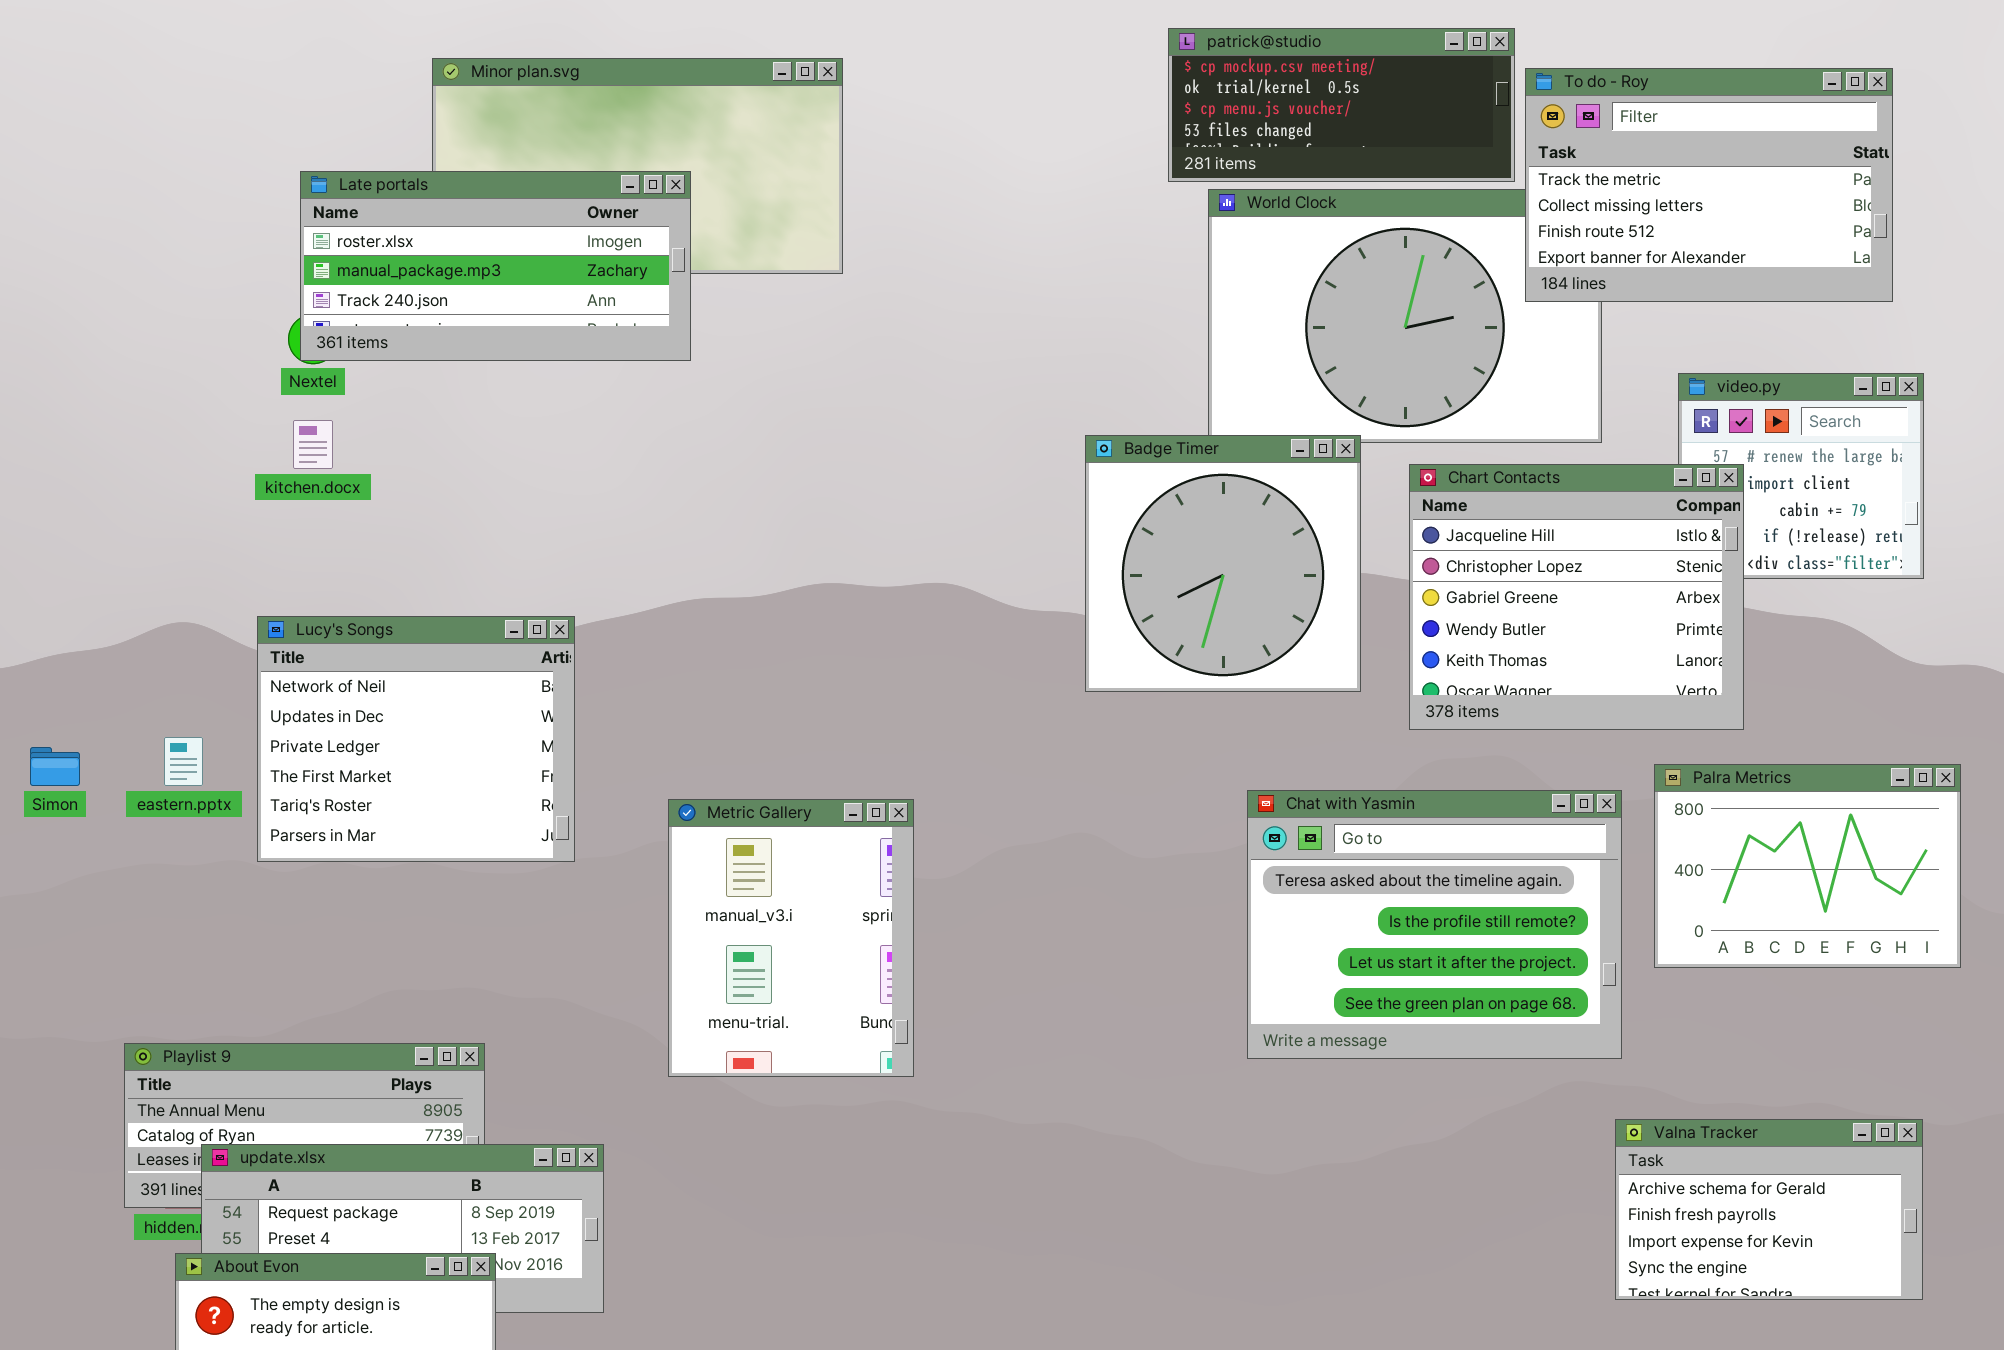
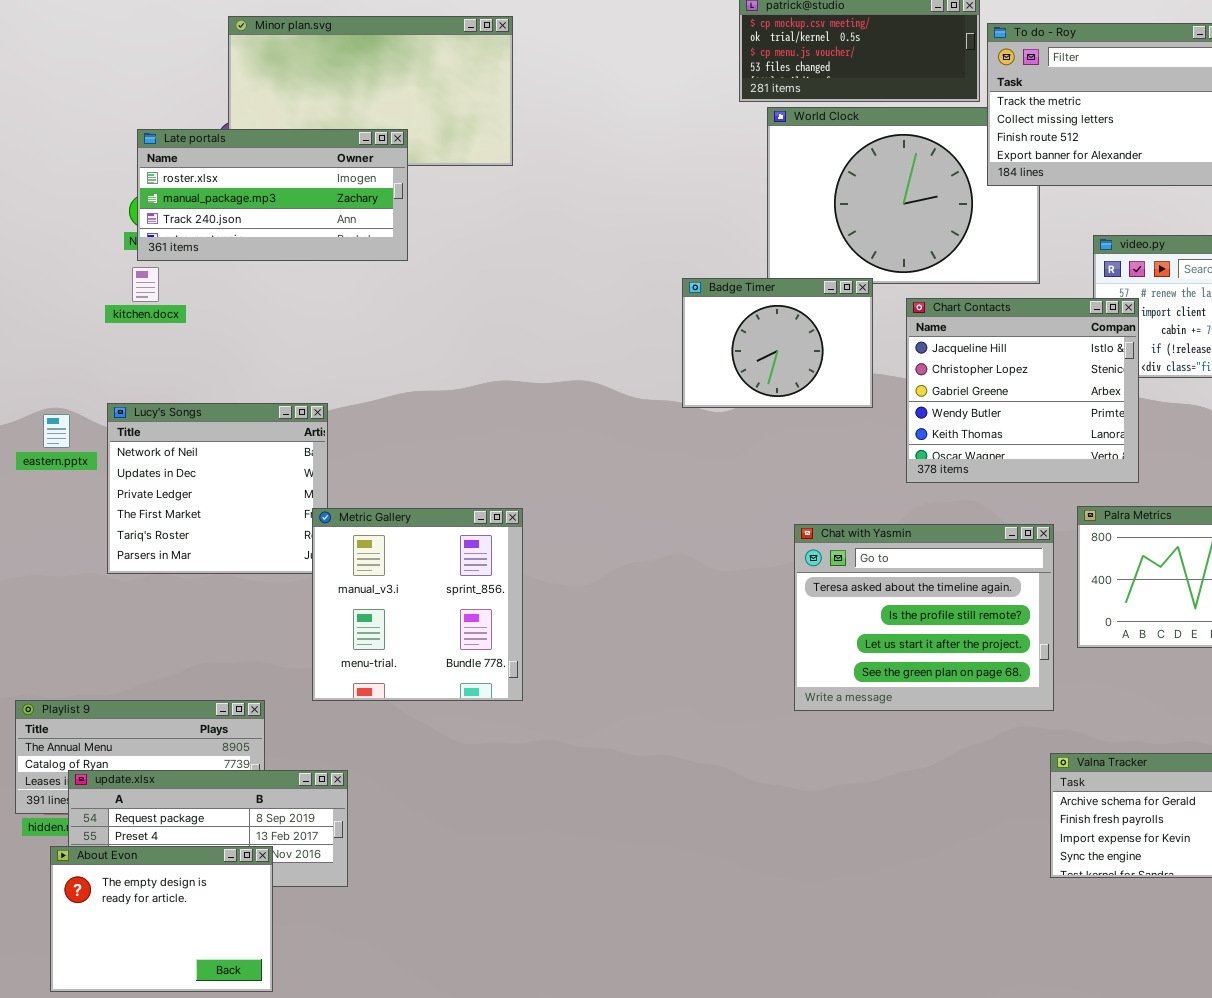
Late portals: [300,171,691,361] -> [137,129,408,261], moved
Badge Timer: [1085,435,1361,692] -> [682,278,873,408], resized
eastern.pptx: [164,737,203,786] -> [43,414,70,448], moved
Metric Gallery: [668,799,914,1077] -> [312,508,523,701], moved, resized

